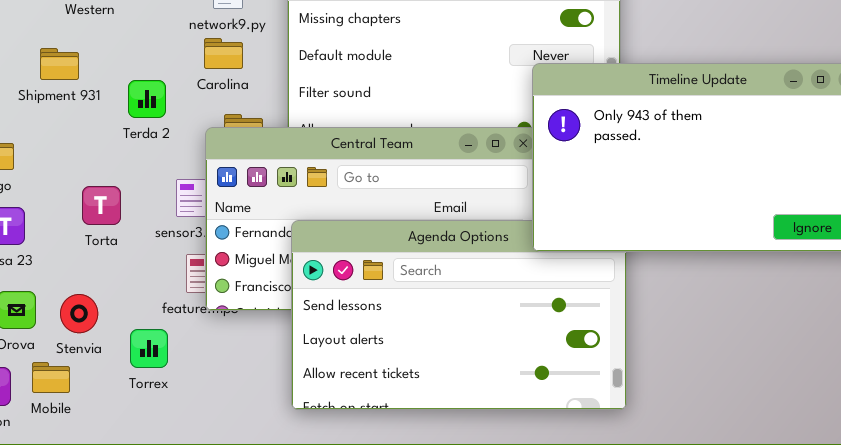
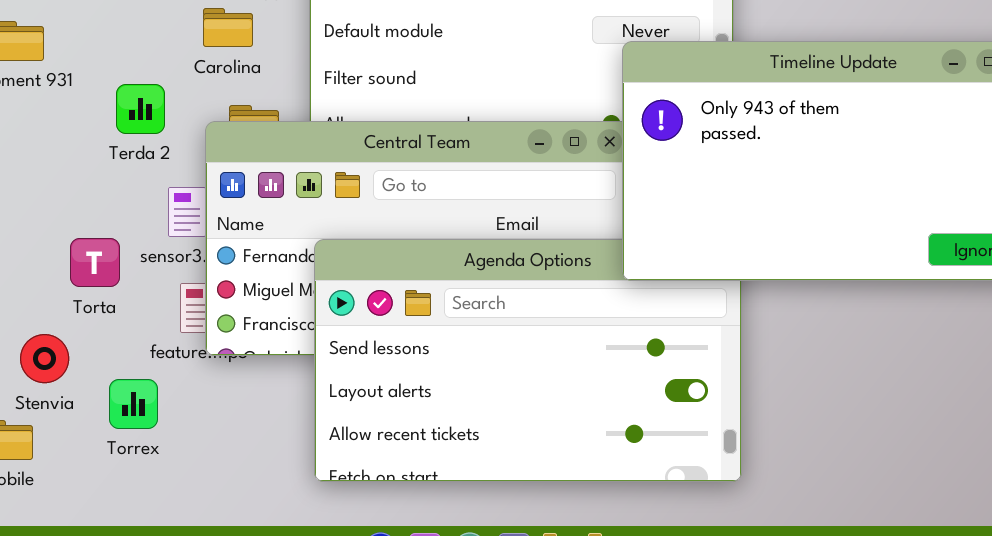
Terda 2: [128,80,166,118] -> [116,84,165,134], moved
Torta: [82,186,121,225] -> [70,238,120,287], moved

